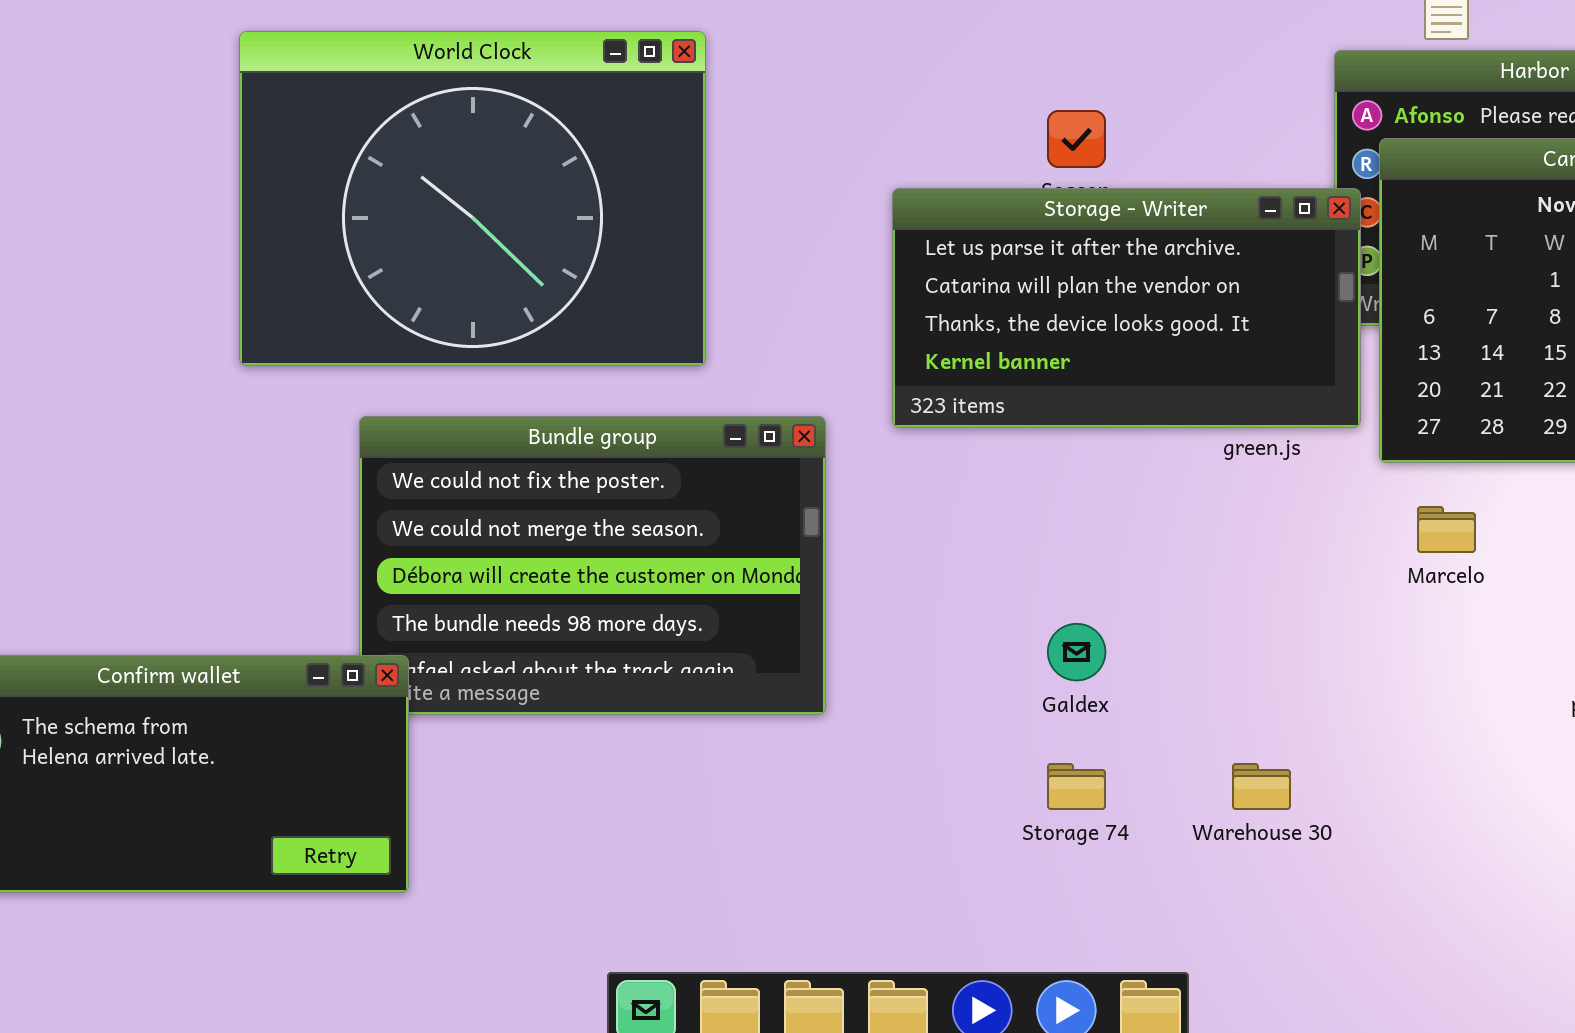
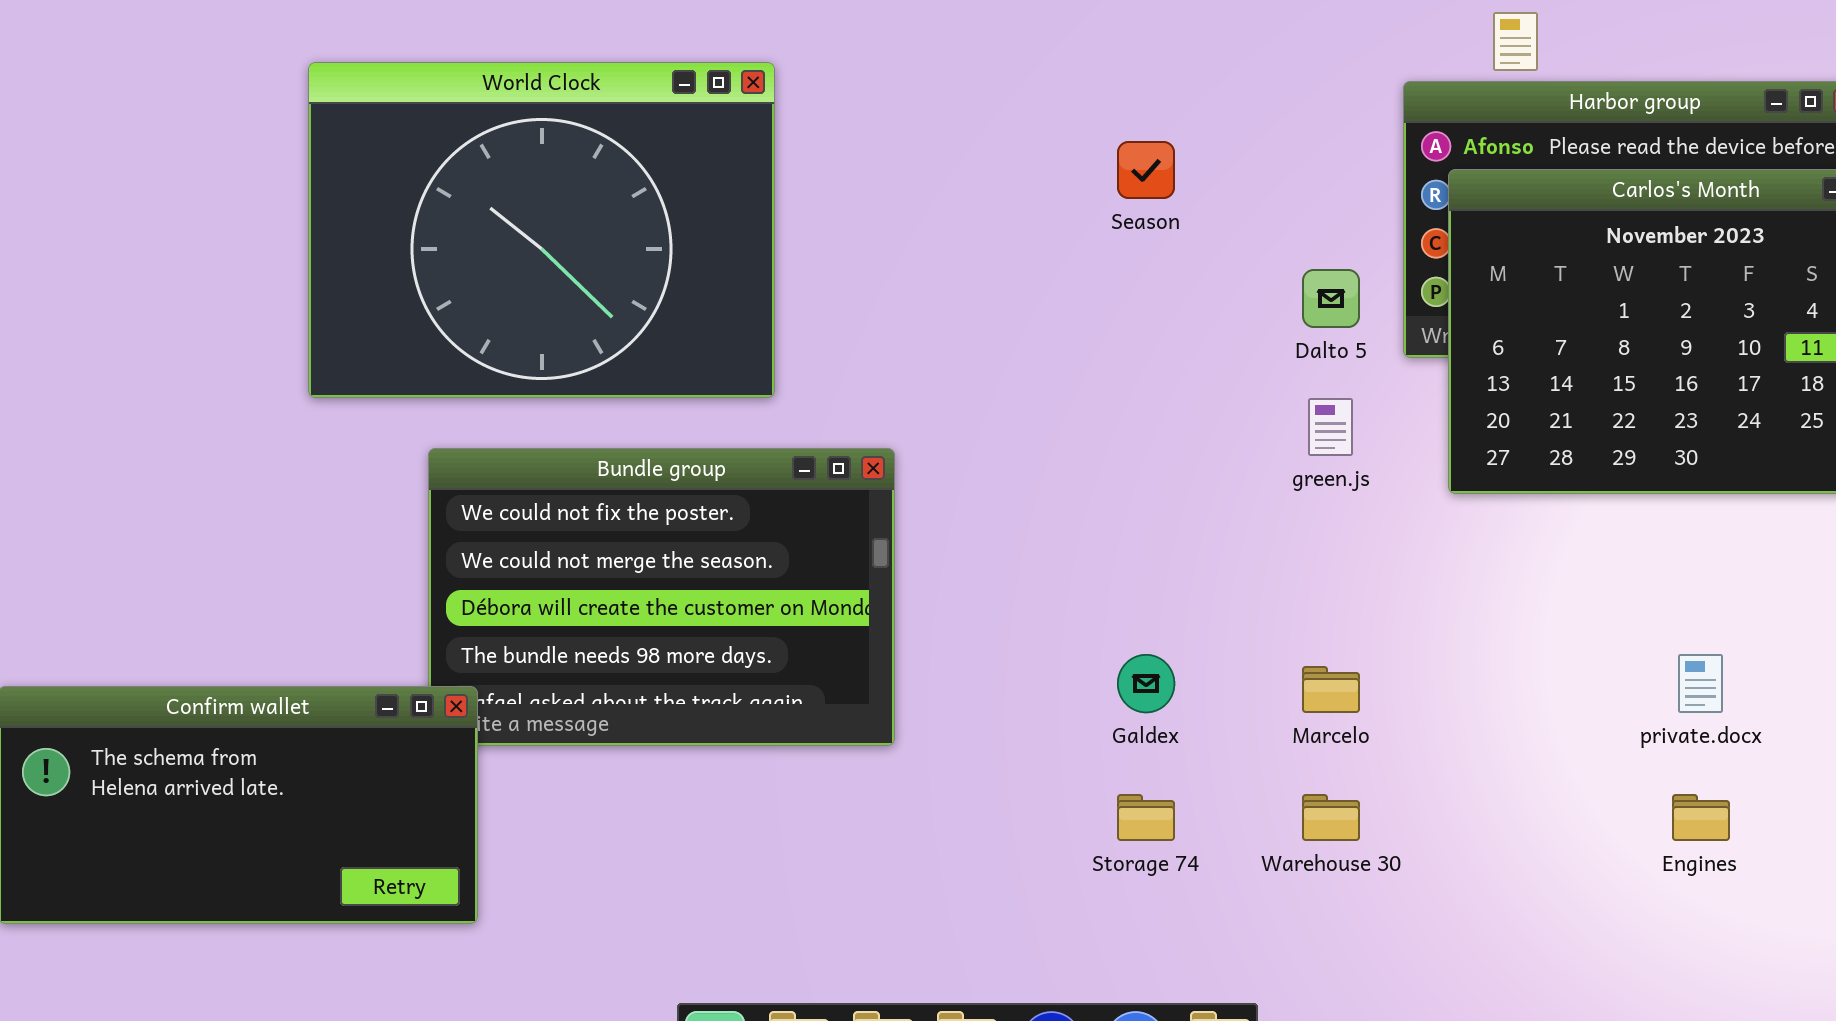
Storage - Writer: [892,188,1361,428] -> none, closed
Marcelo: [1417,506,1476,553] -> [1302,666,1360,713], moved

